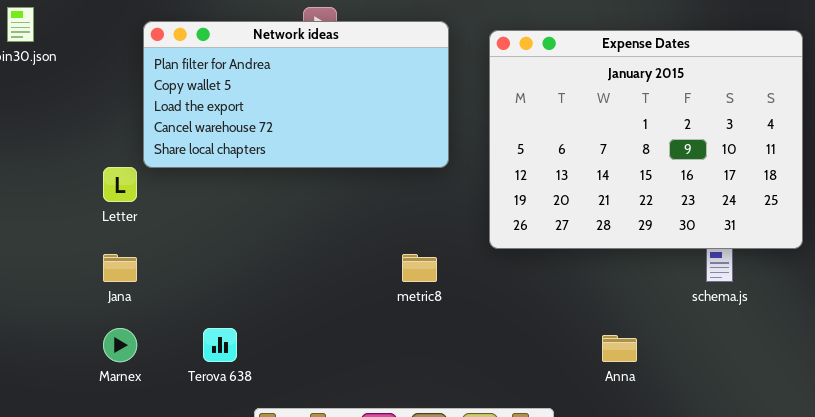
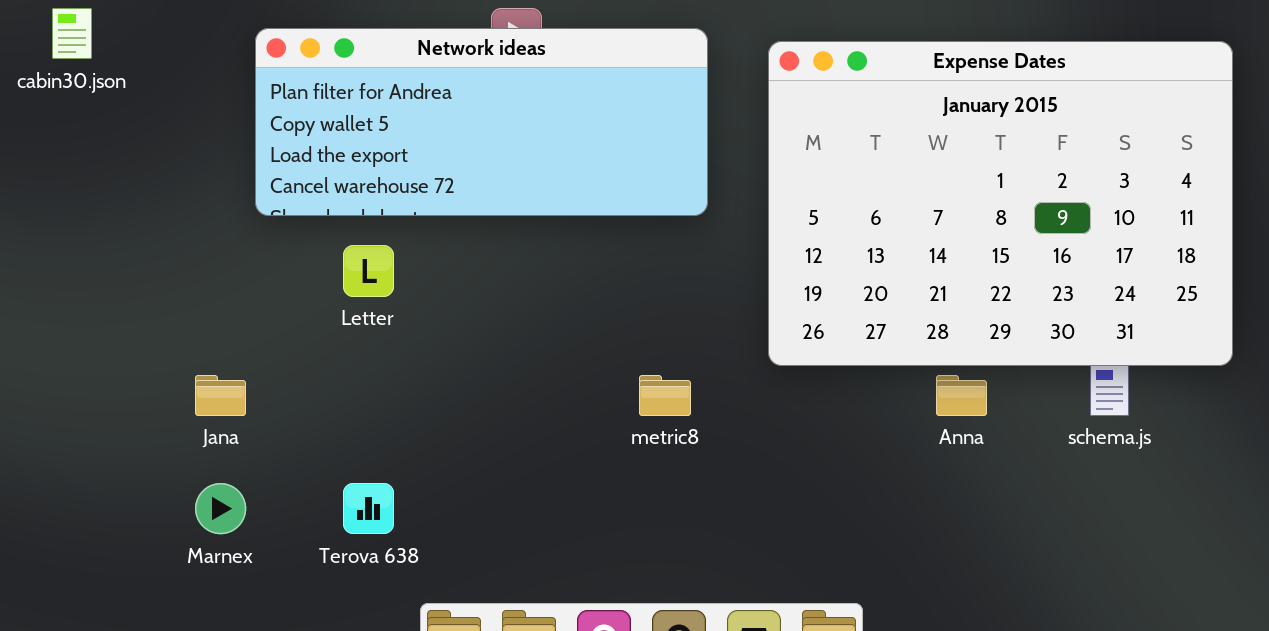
Network ideas: [143,21,449,168] -> [255,28,708,216], resized
Letter: [103,167,137,202] -> [343,245,394,297], moved
Anna: [602,335,637,362] -> [936,375,987,416], moved

